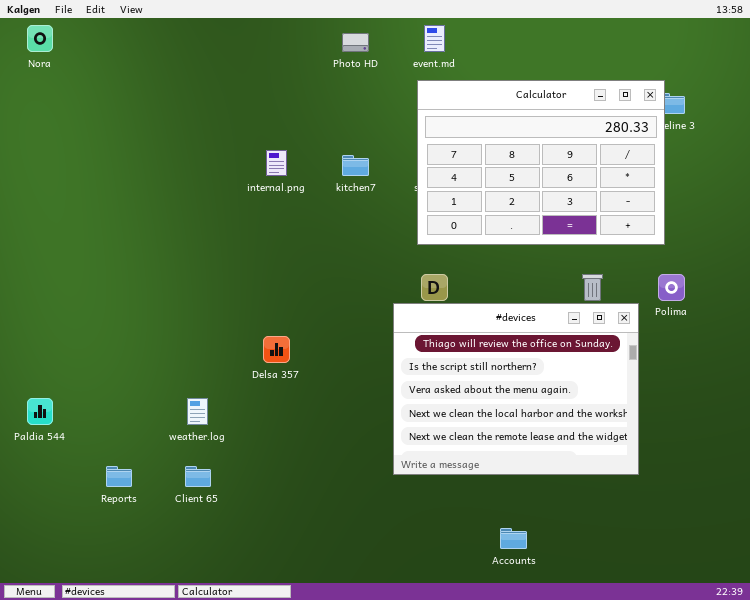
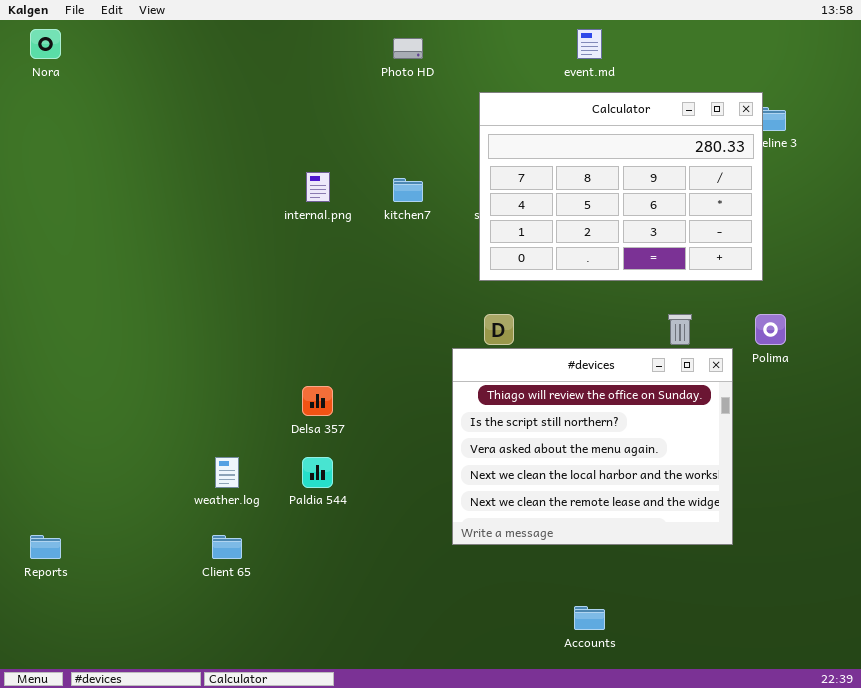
event.md: [424,25,445,52] -> [577,29,602,59], moved
Paldia 544: [27,398,53,425] -> [302,457,333,488], moved
Reports: [106,466,132,487] -> [30,535,61,559], moved

